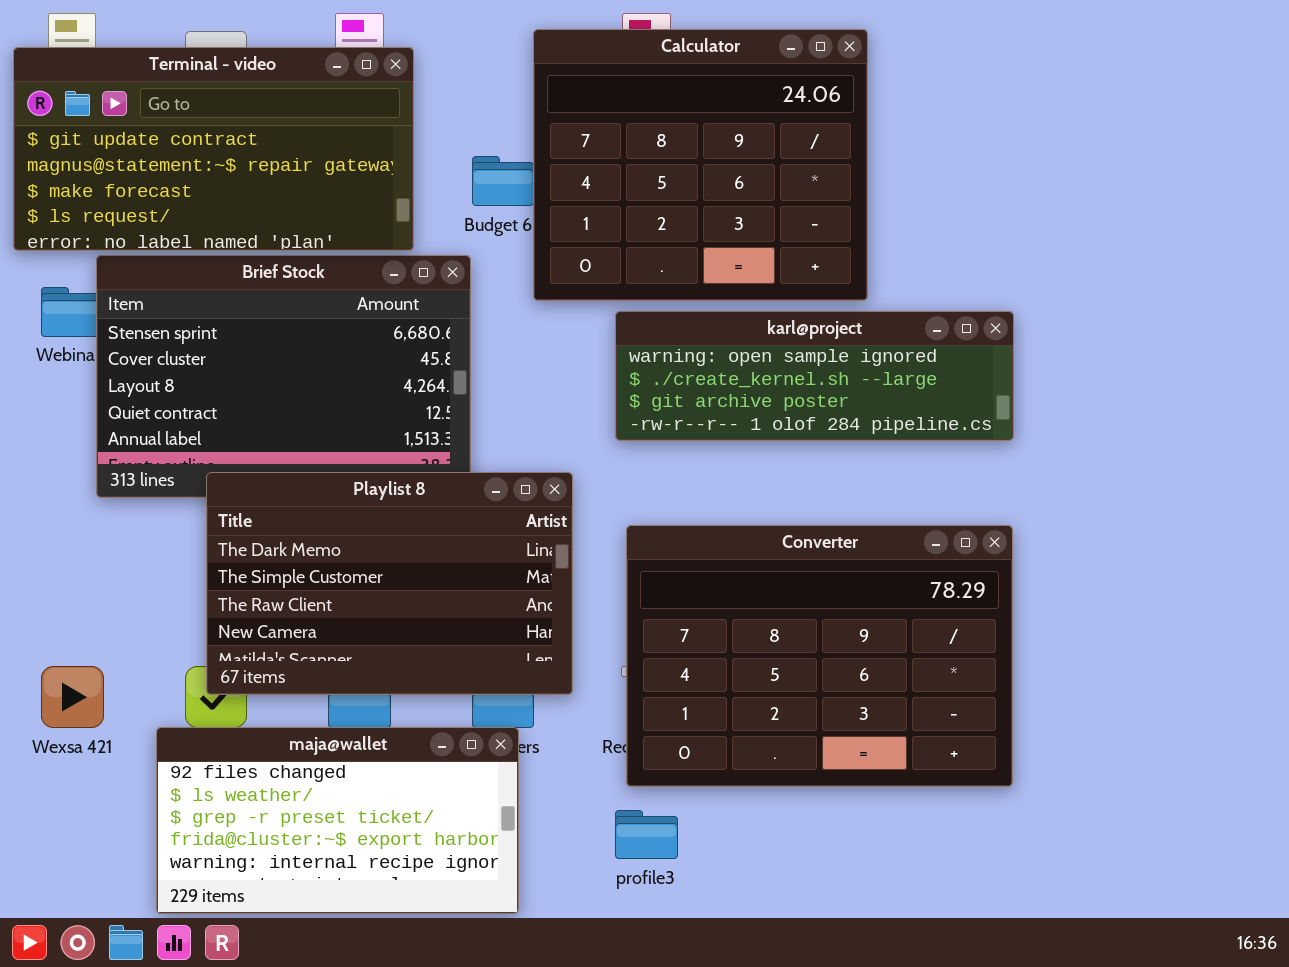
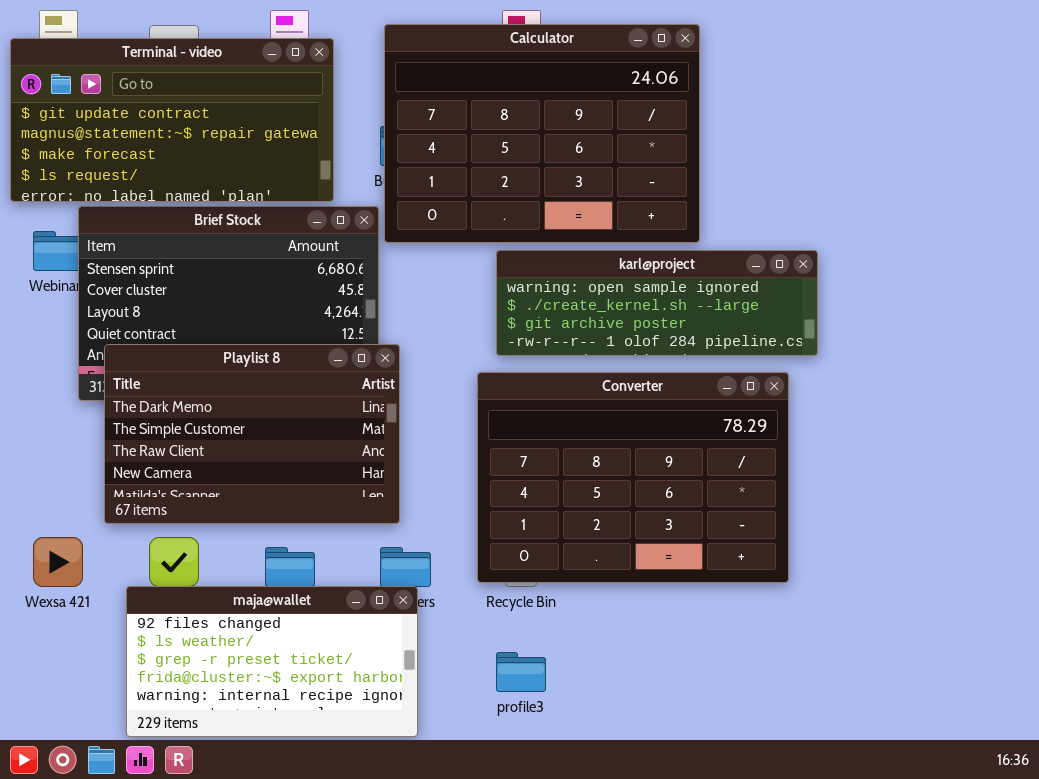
Calculator: [533,29,868,301] -> [384,24,700,243], resized
Playlist 8: [206,472,573,695] -> [104,344,400,524], moved
Converter: [626,525,1013,787] -> [477,372,789,583], moved

